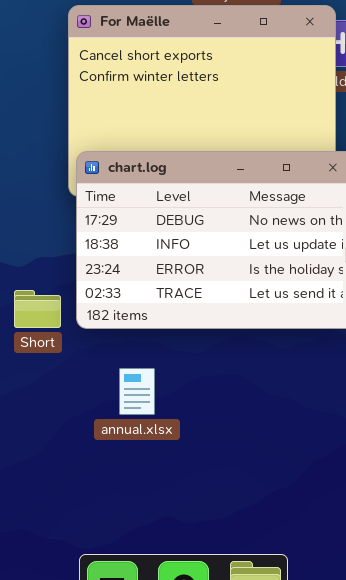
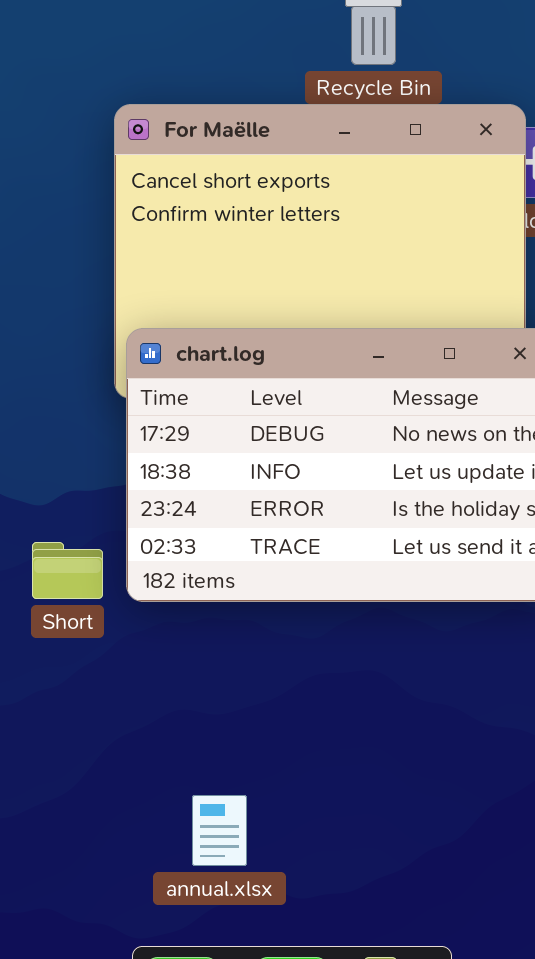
annual.xlsx: [119,368,155,415] -> [192,795,247,866], moved

